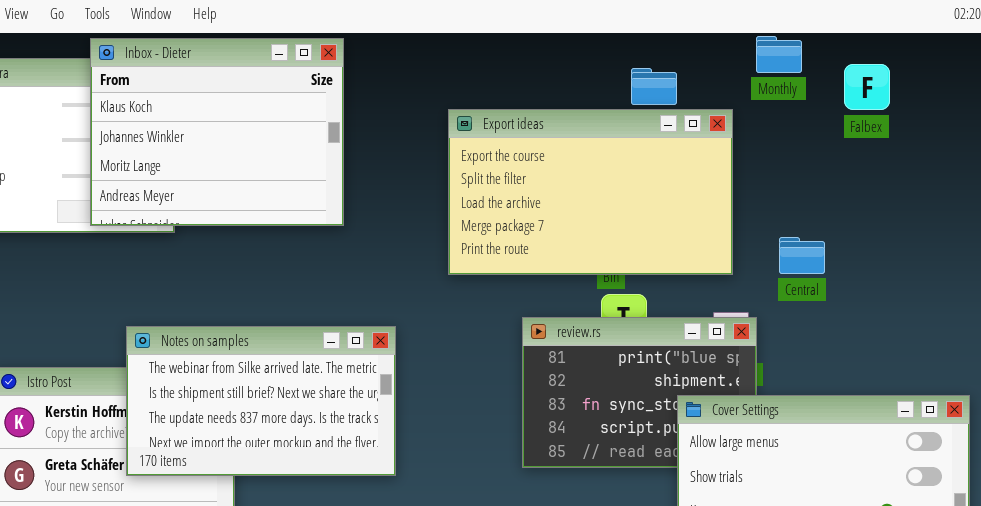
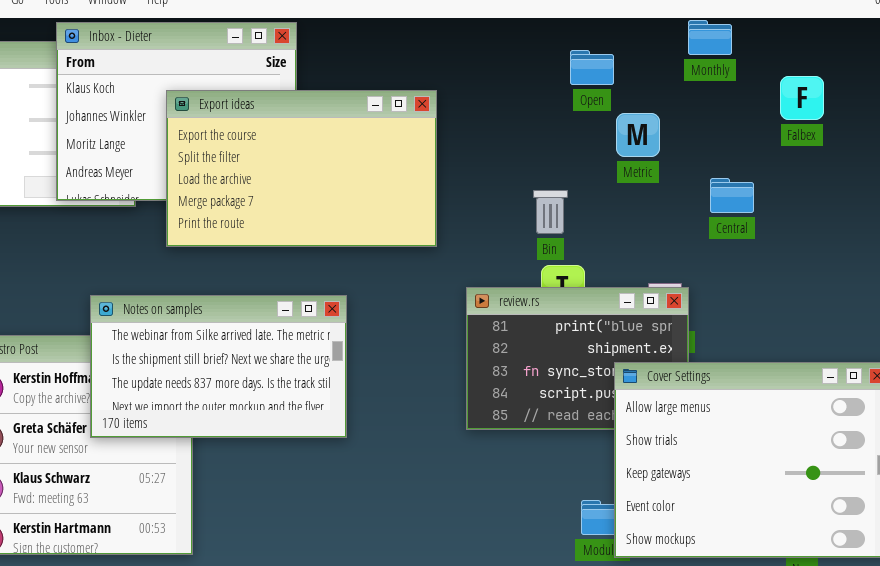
Falbex: [844,64,890,110] -> [780,76,824,120], moved
Export ideas: [448,109,733,275] -> [166,90,437,247], moved
Central: [779,237,825,274] -> [710,178,754,213], moved

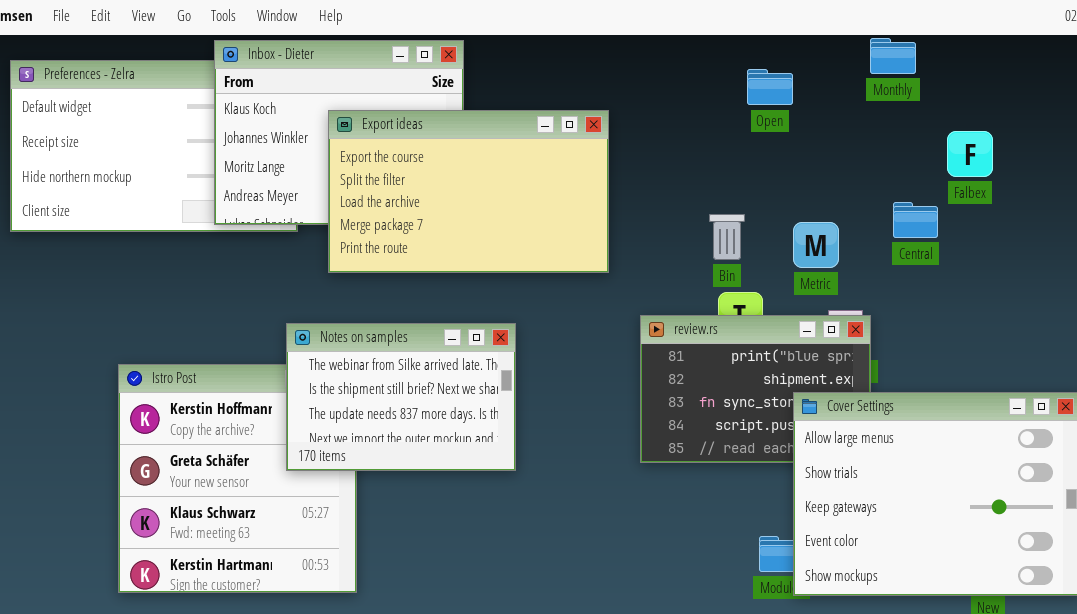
Falbex: [780,76,824,120] -> [947,131,993,177], moved
Metric: [616,113,660,157] -> [793,222,839,268], moved
Notes on samples: [90,295,347,438] -> [286,323,516,471], resized

